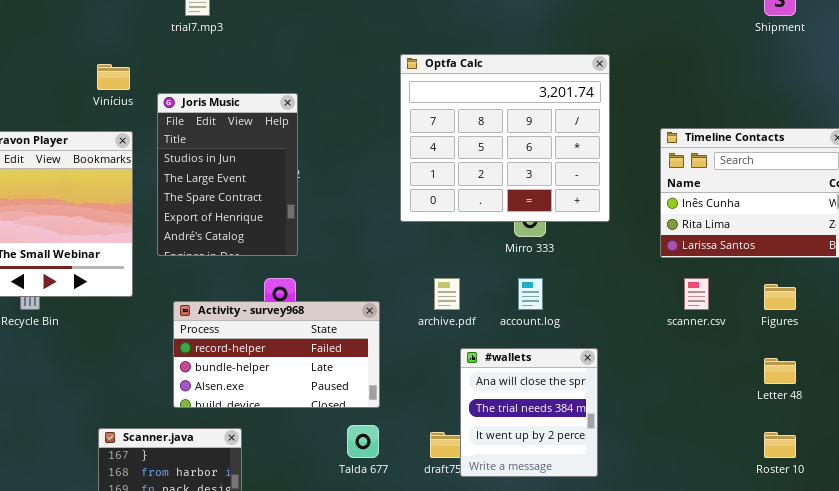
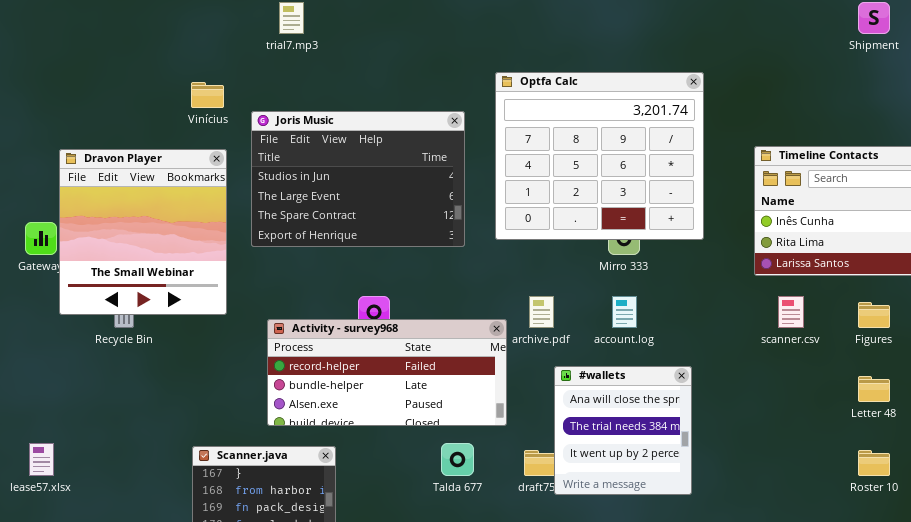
Joris Music: [157,93,298,256] -> [251,111,465,247], resized
Activity - survey968: [173,301,380,408] -> [267,319,507,426], resized

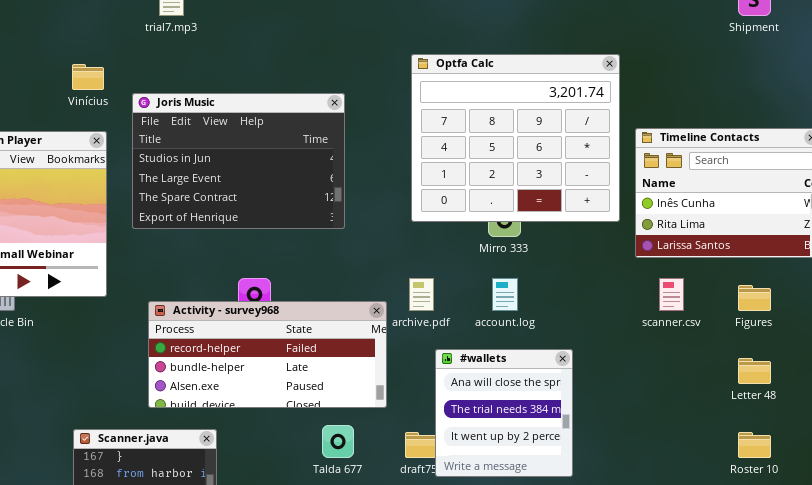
Optfa Calc: [495,72,704,240] -> [411,54,620,222], moved

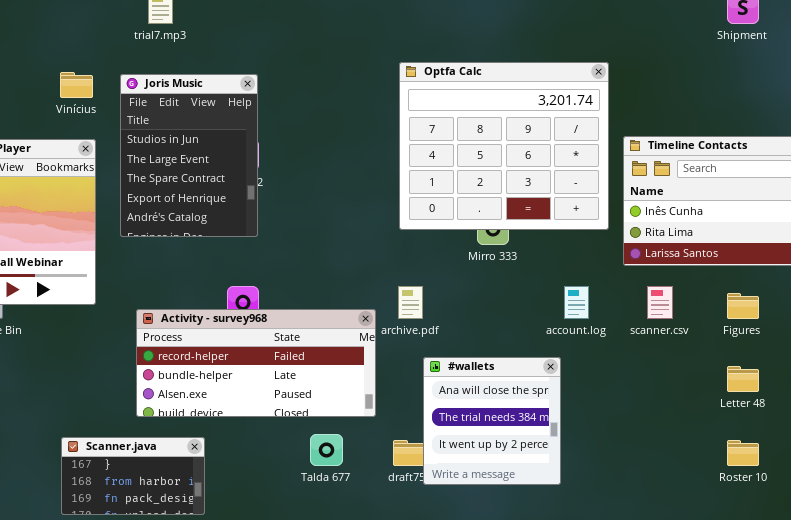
Joris Music: [132,93,345,229] -> [120,74,258,237], resized
account.log: [492,278,518,311] -> [564,286,589,319], moved

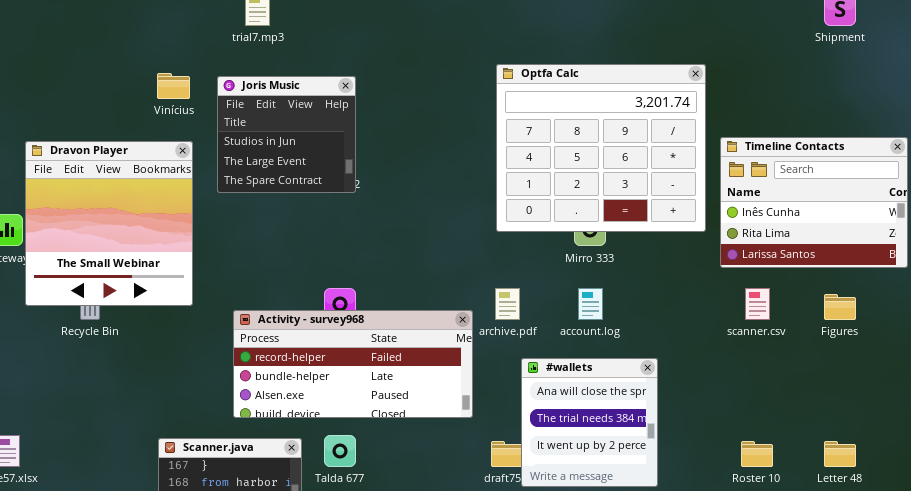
Joris Music: [120,74,258,237] -> [217,76,356,193], resized
account.log: [564,286,589,319] -> [578,288,603,320], moved
Letter 48: [727,366,759,392] -> [824,441,856,467], moved
Talda 677: [310,434,343,466] -> [324,435,356,467], moved
Roster 10: [727,440,759,466] -> [741,441,773,467], moved

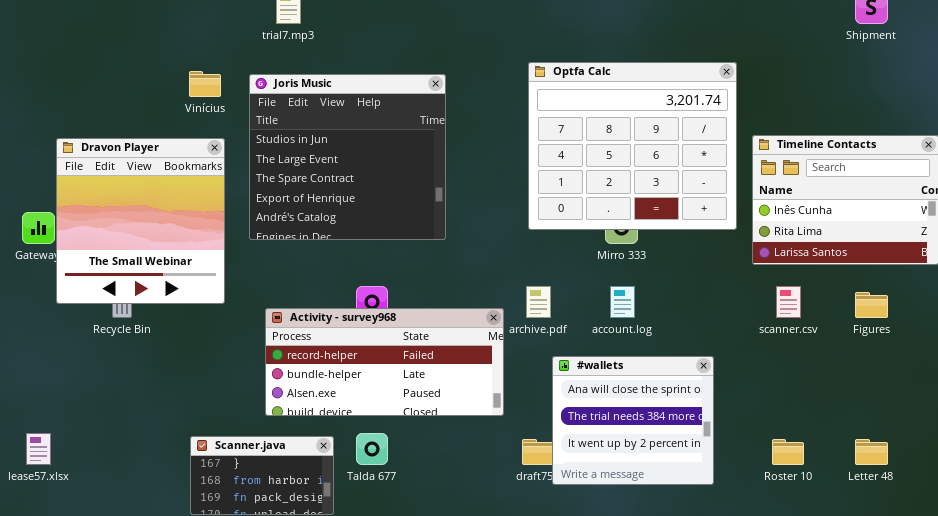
Joris Music: [217,76,356,193] -> [249,74,446,240], resized
#wallets: [521,358,658,487] -> [552,356,714,485], resized

